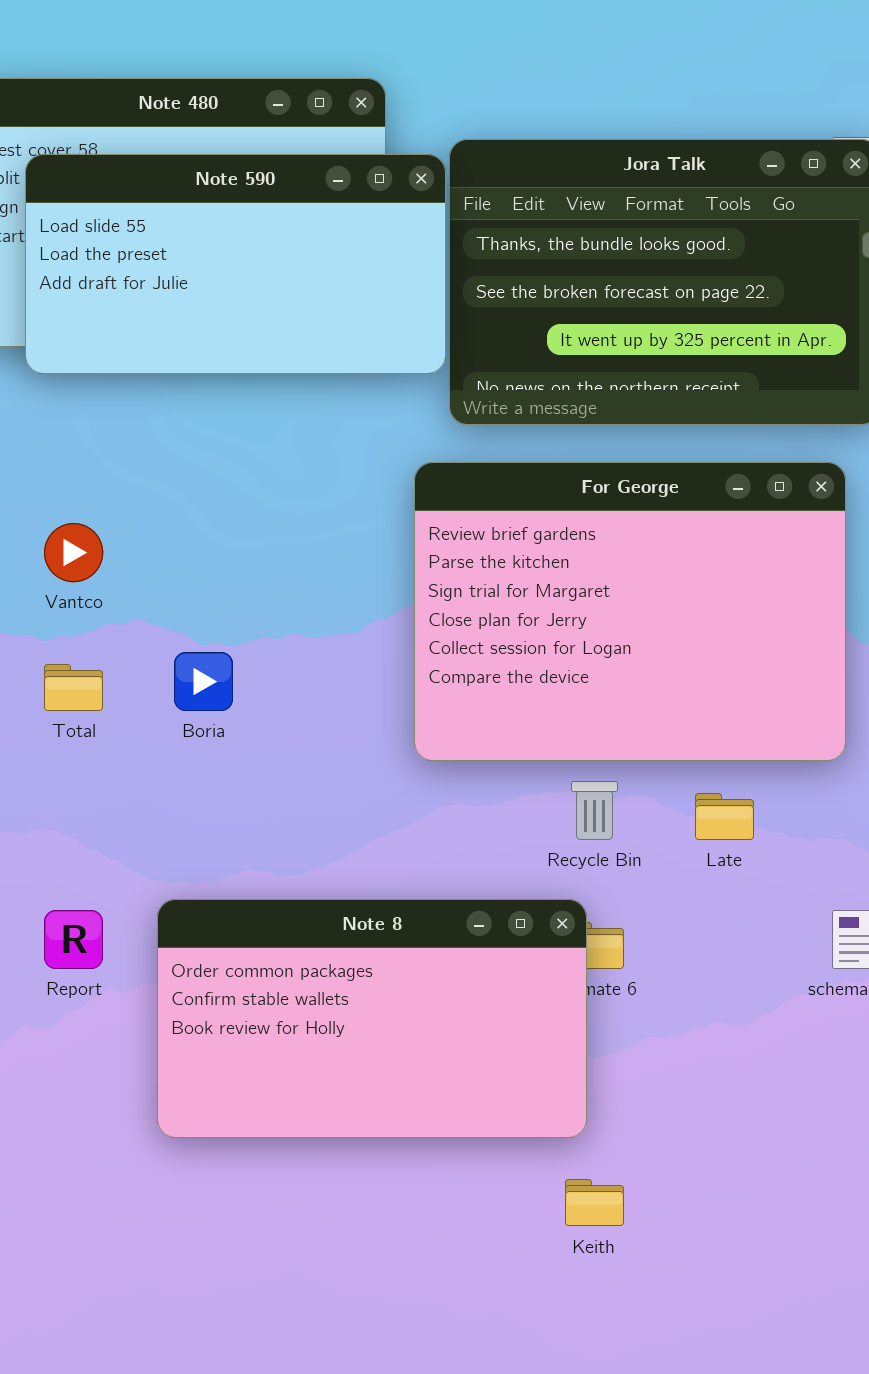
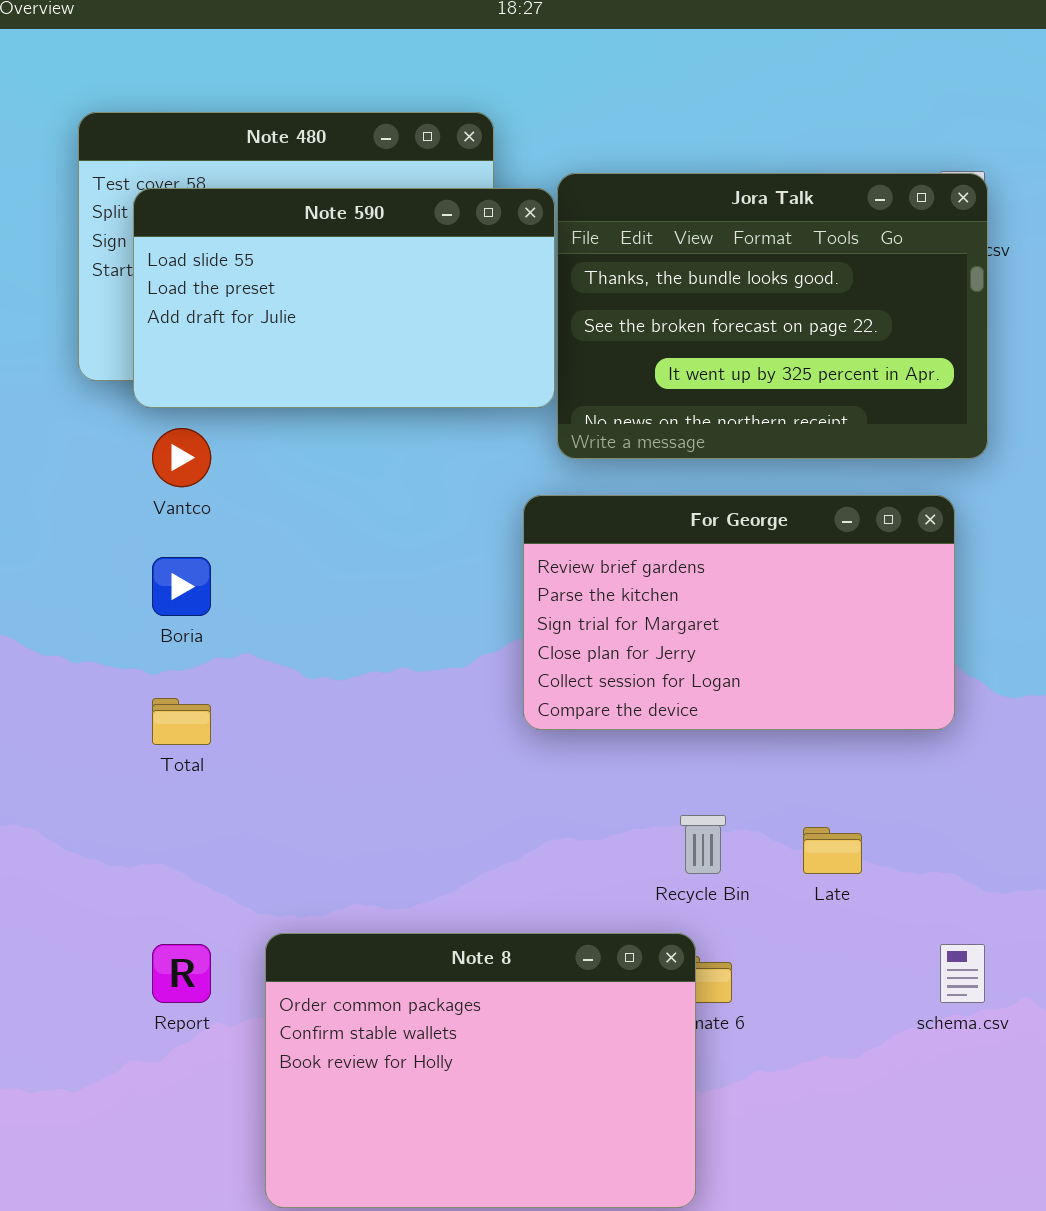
For George: [414,462,846,761] -> [523,495,955,730], resized
Vantco: [44,523,103,582] -> [152,428,211,487], moved
Boria: [174,652,233,711] -> [152,557,211,616], moved
Note 8: [157,899,587,1138] -> [265,933,696,1208], resized

